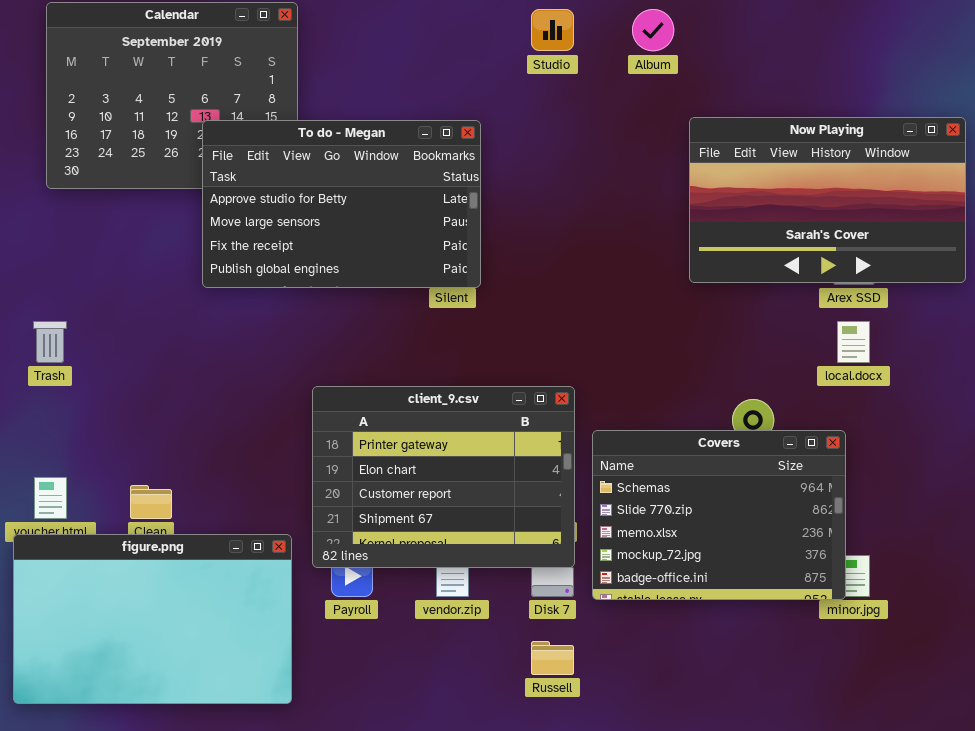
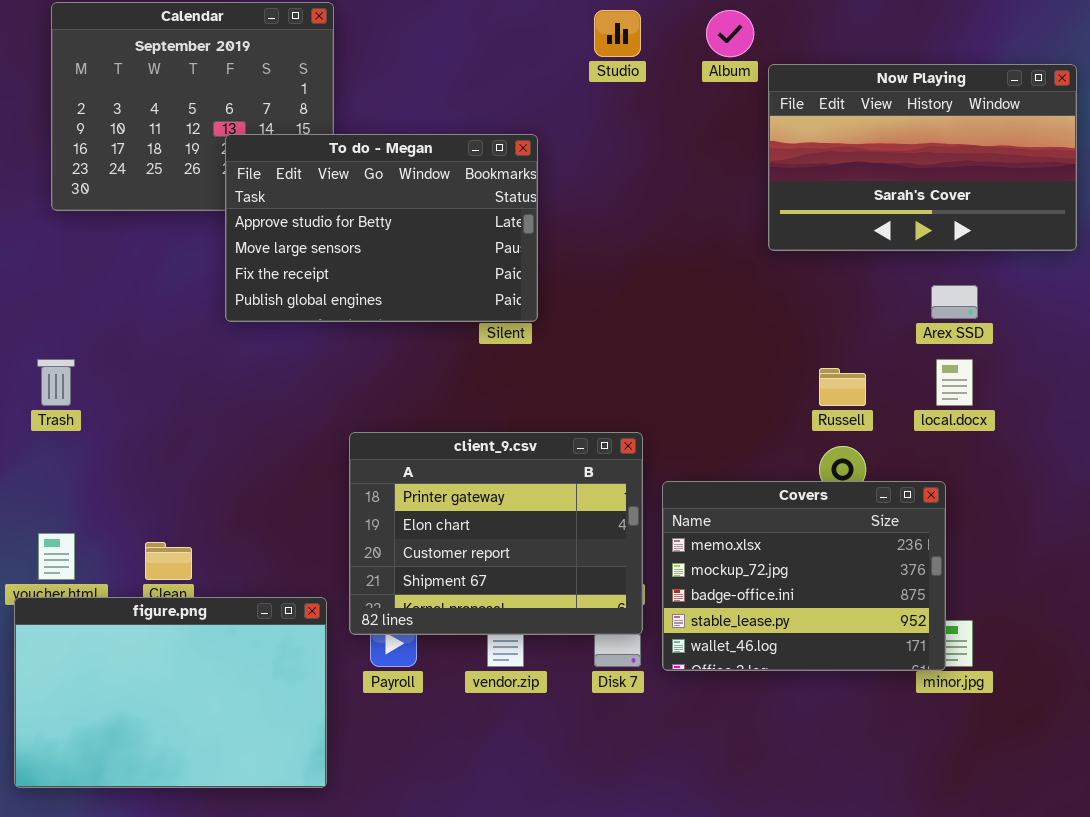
Now Playing: [689,117,966,283] -> [768,64,1077,251], moved
Covers: [592,430,846,600] -> [662,481,946,671], scrolled down 2 rows
Russell: [531,641,574,675] -> [819,368,866,406], moved

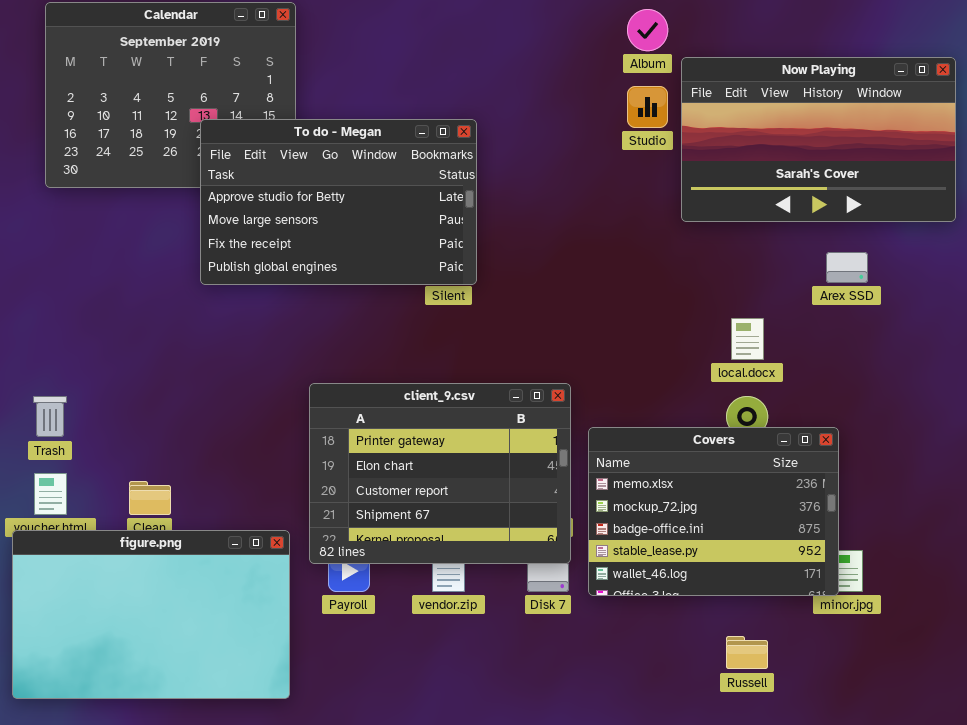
Studio: [594,10,641,57] -> [627,86,668,128], moved
Trash: [37,359,75,406] -> [33,396,67,437], moved
local.docx: [936,359,973,406] -> [731,318,764,360], moved
Russell: [819,368,866,406] -> [726,636,768,669], moved

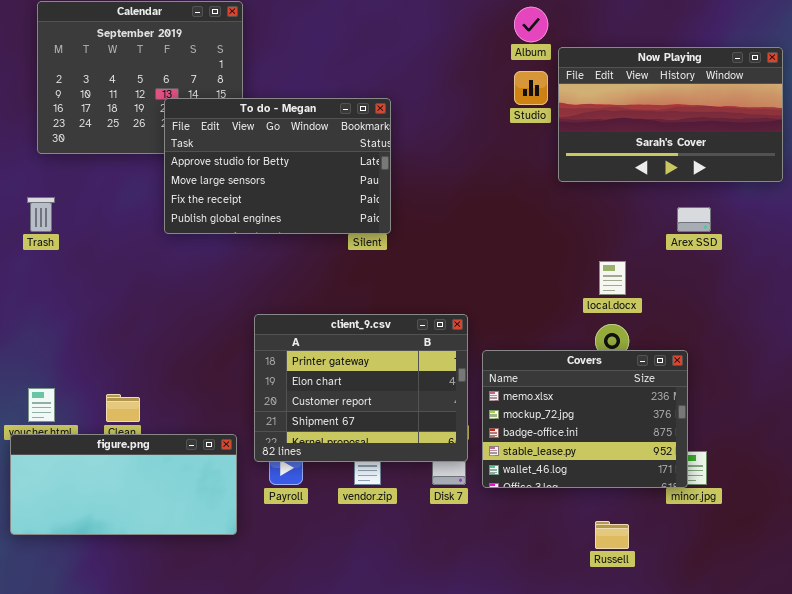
Trash: [33,396,67,437] -> [27,197,55,232], moved
figure.png: [12,530,290,699] -> [10,434,237,535], resized

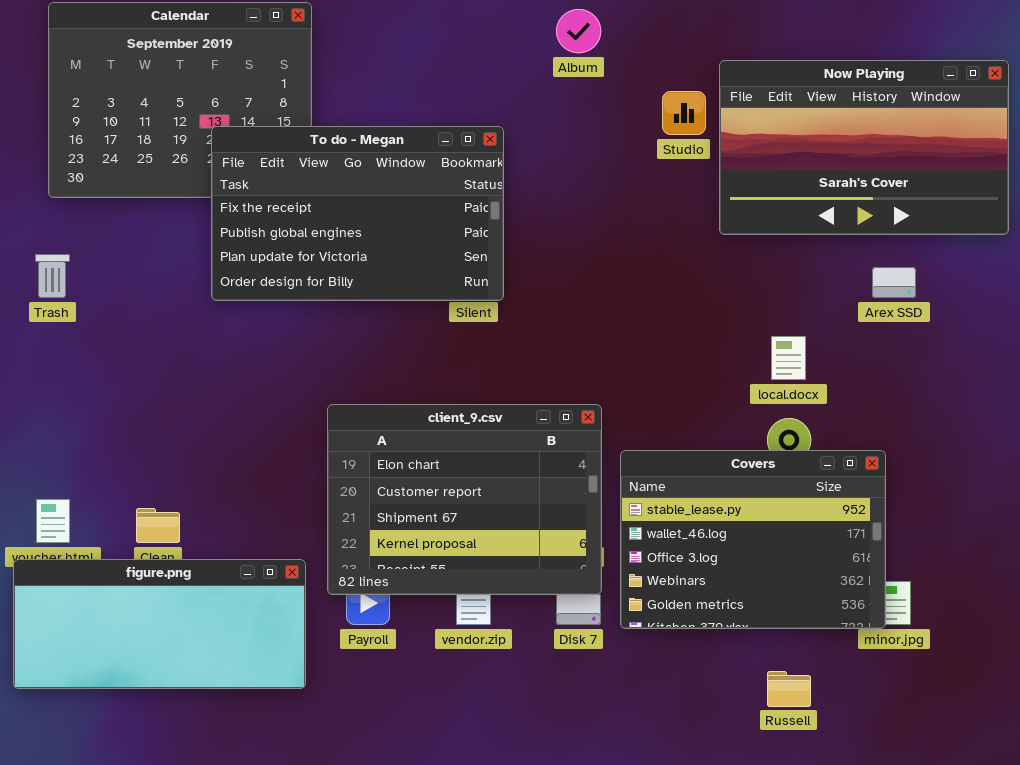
Album: [514,7,548,42] -> [556,9,601,53], moved
To do - Megan: [164,98,391,234] -> [211,126,504,301], scrolled down 2 rows
client_9.csv: [254,314,468,462] -> [327,404,602,595], scrolled down 1 row
Covers: [482,350,688,488] -> [620,450,886,629], scrolled down 3 rows

